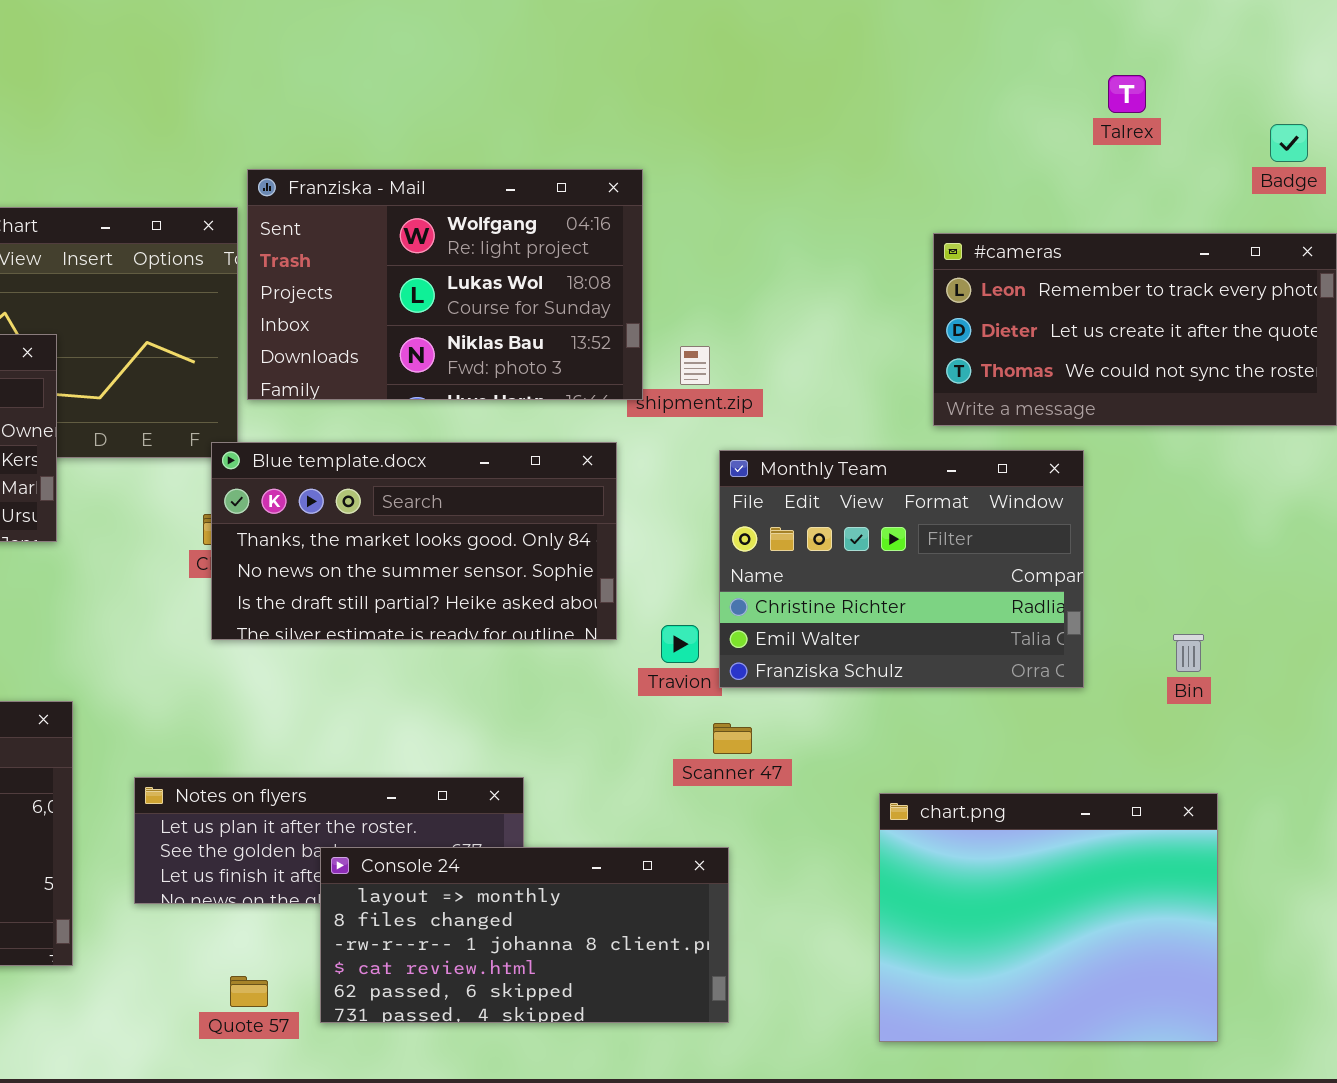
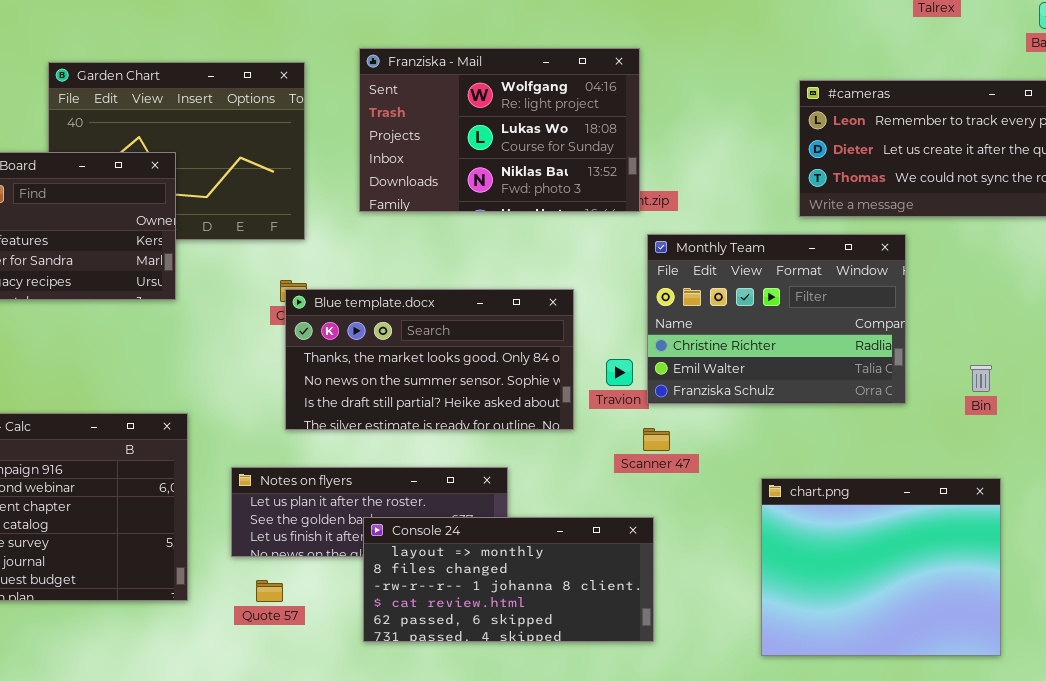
Franziska - Mail: [247,169,643,400] -> [359,48,640,212], moved
Blue template.docx: [211,442,617,640] -> [285,289,574,430], moved
Quote 57: [230,976,268,1007] -> [256,580,283,602], moved

